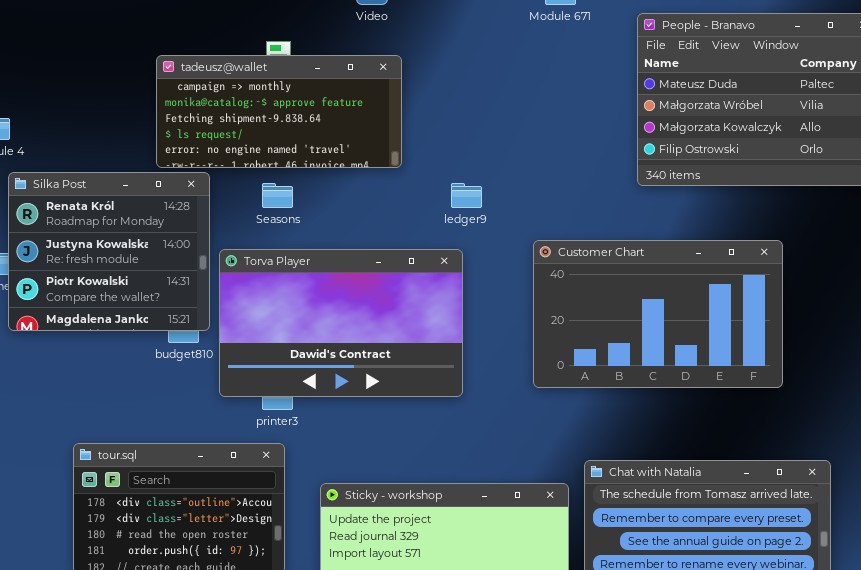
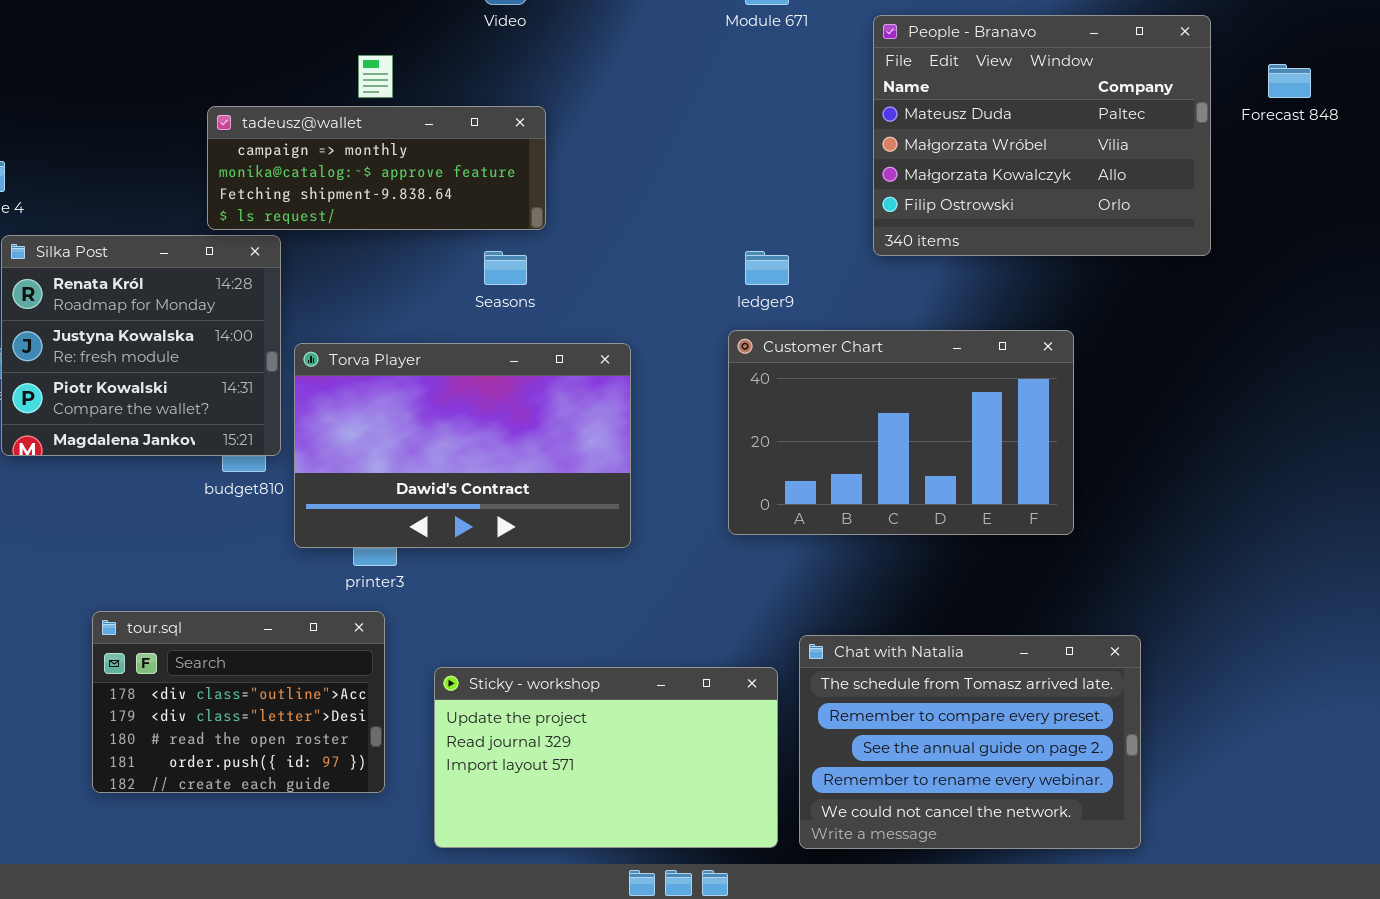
tadeusz@wallet: [156,55,402,168] -> [207,106,546,230], resized
Seasons: [262,183,293,208] -> [484,251,527,285], moved
ledger9: [451,183,482,208] -> [745,251,789,285], moved

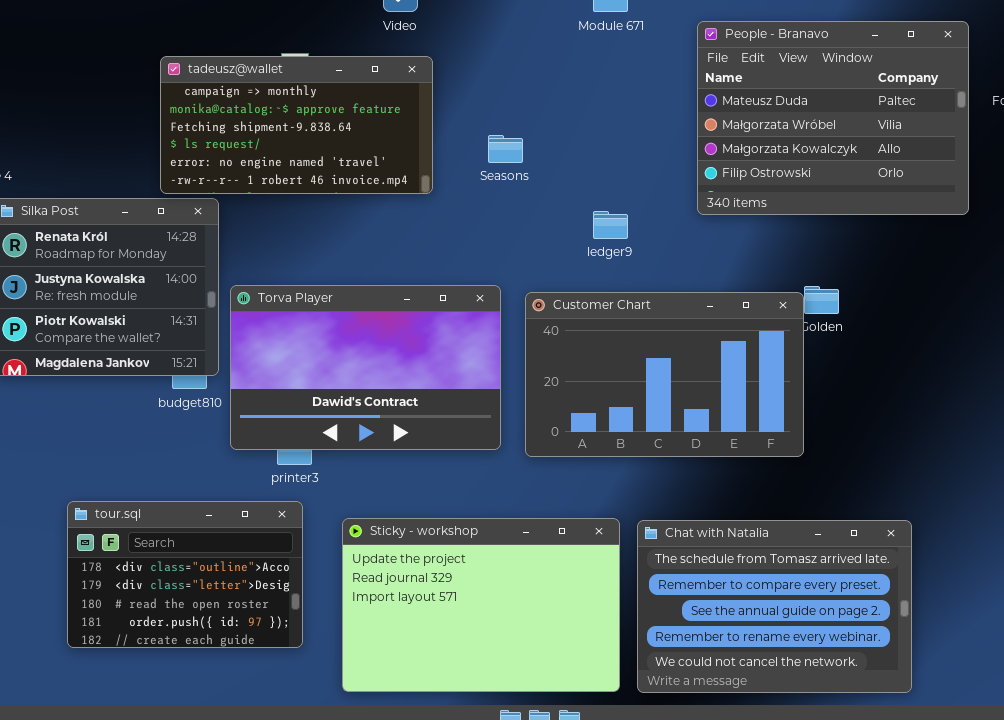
tadeusz@wallet: [207,106,546,230] -> [160,56,433,194], resized
Seasons: [484,251,527,285] -> [488,135,523,163], moved
Customer Chart: [728,330,1074,535] -> [525,292,804,457], moved
Sticky - workshop: [434,667,778,848] -> [342,518,620,692], resized

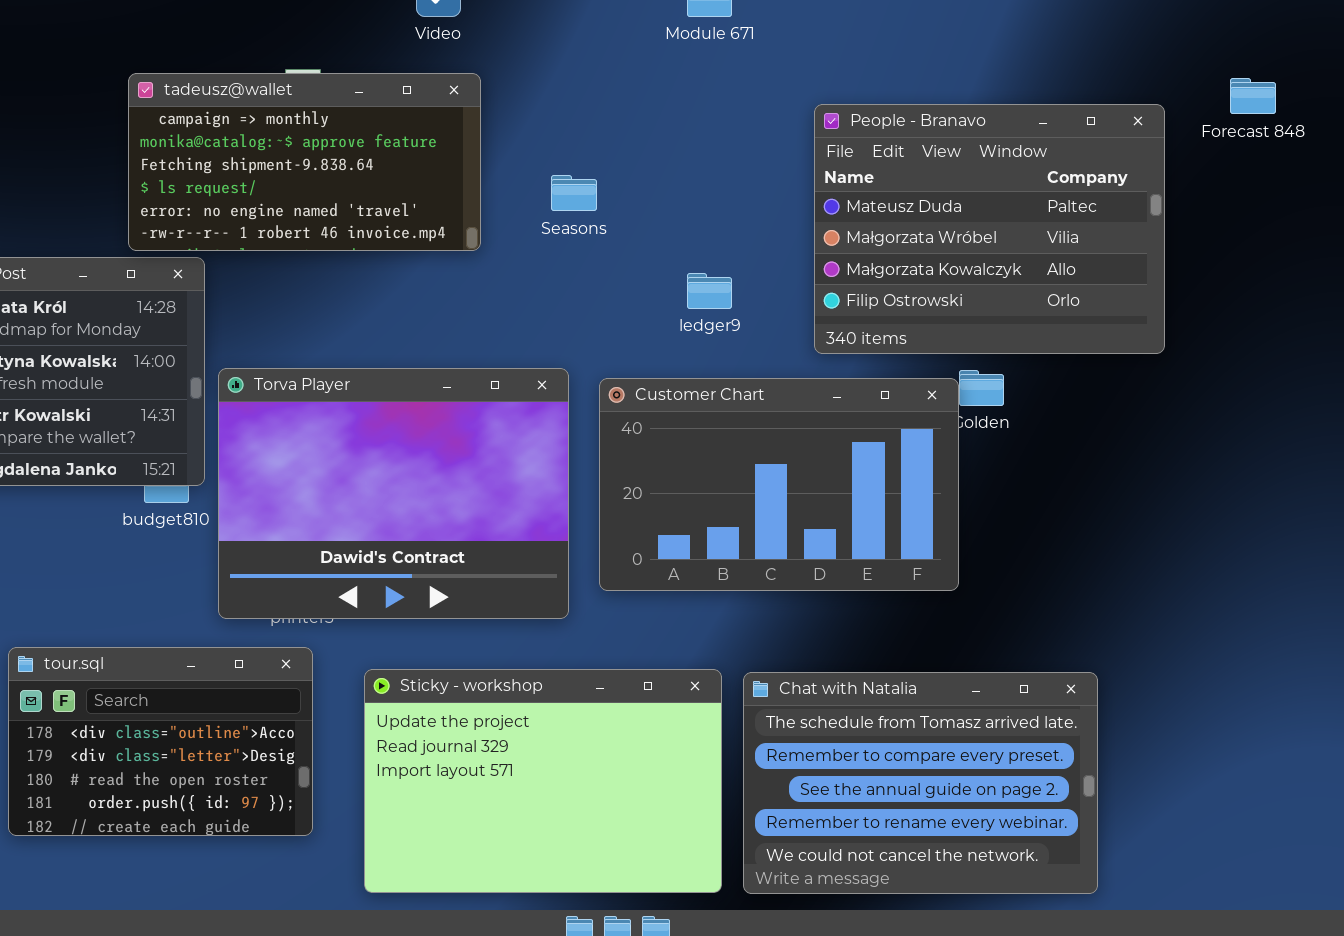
People - Branavo: [697,21,969,215] -> [814,104,1165,354], moved
Torva Player: [230,285,501,450] -> [218,368,569,619], resized

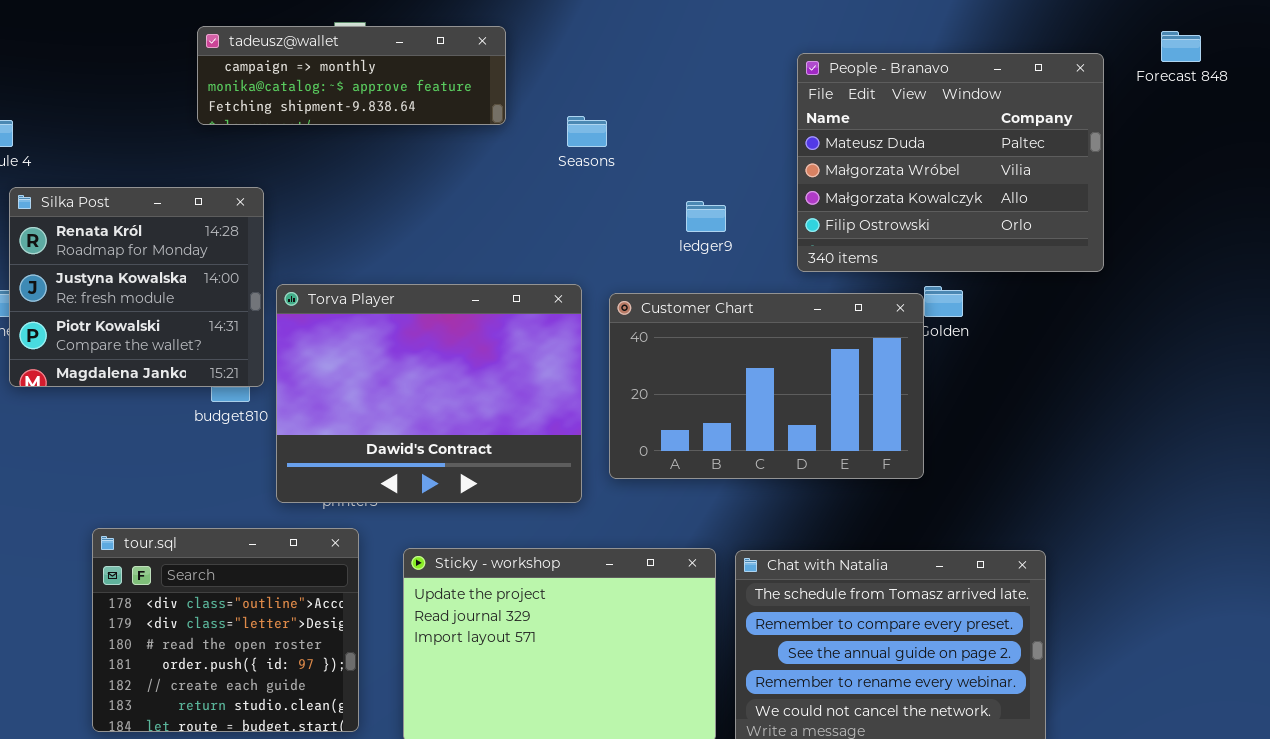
tadeusz@wallet: [128,73,481,251] -> [197,26,506,125], resized
tour.sql: [8,647,313,836] -> [92,528,359,732], resized

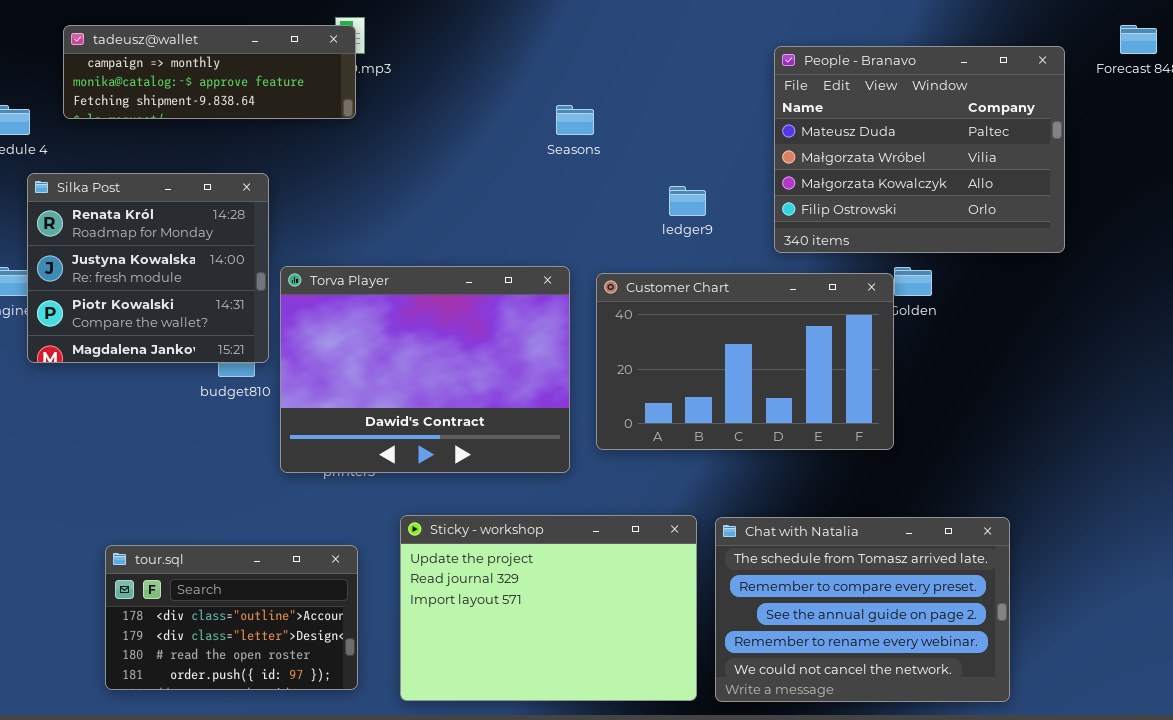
tadeusz@wallet: [197,26,506,125] -> [63,25,356,119], moved
tour.sql: [92,528,359,732] -> [105,545,358,690], resized

